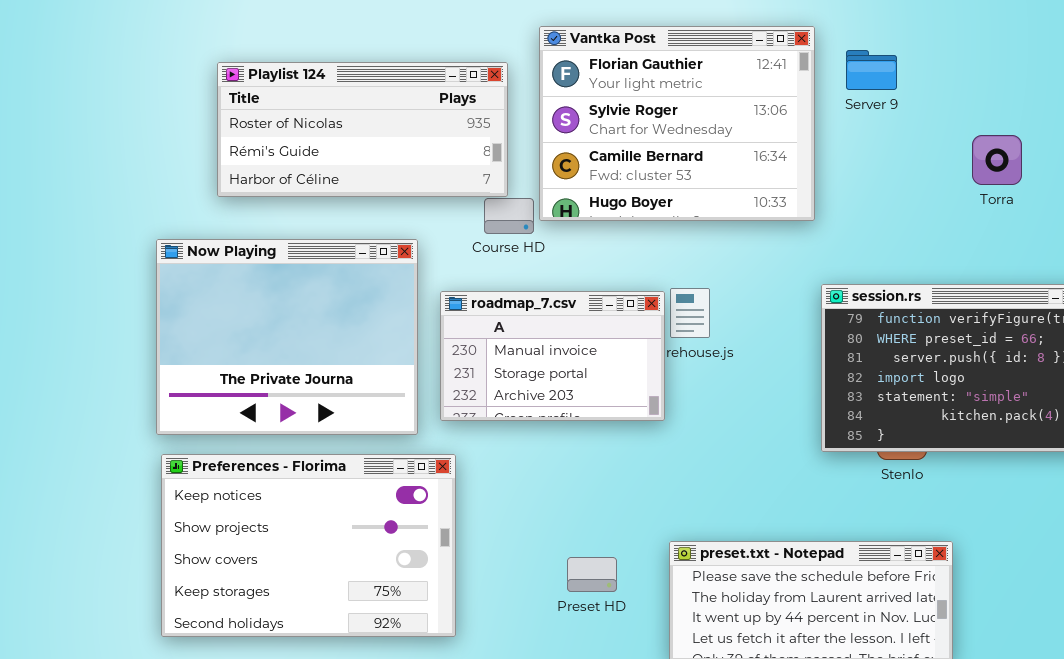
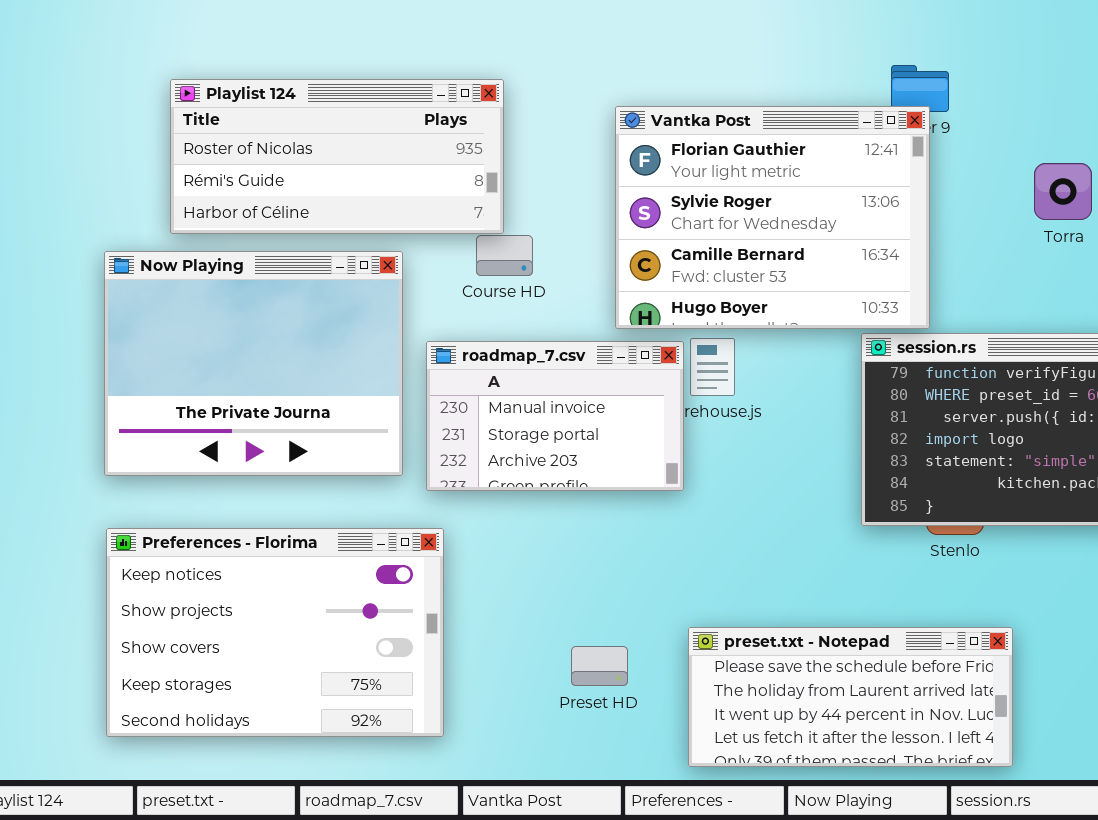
Vantka Post: [539,26,815,221] -> [615,106,930,329], moved
Now Playing: [156,239,418,435] -> [104,251,403,476], moved

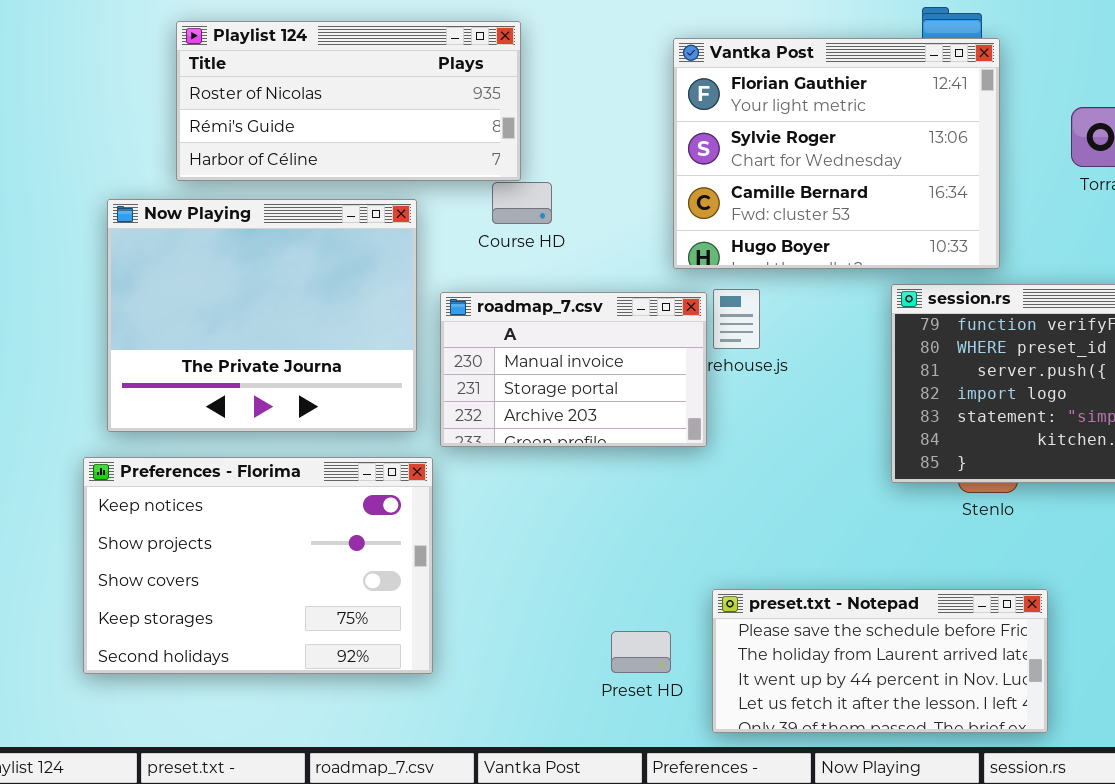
Vantka Post: [615,106,930,329] -> [673,38,1000,269], moved
Preferences - Florima: [106,528,444,737] -> [83,457,433,674], moved
Preset HD: [571,646,628,686] -> [611,631,671,673], moved

